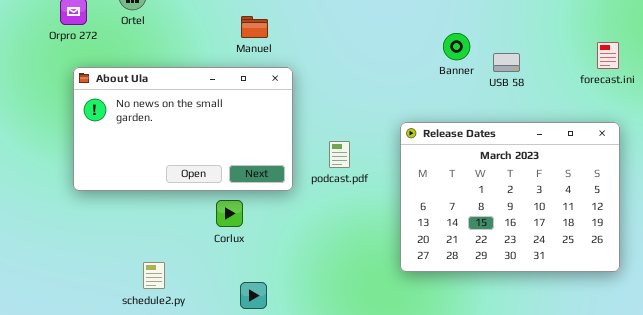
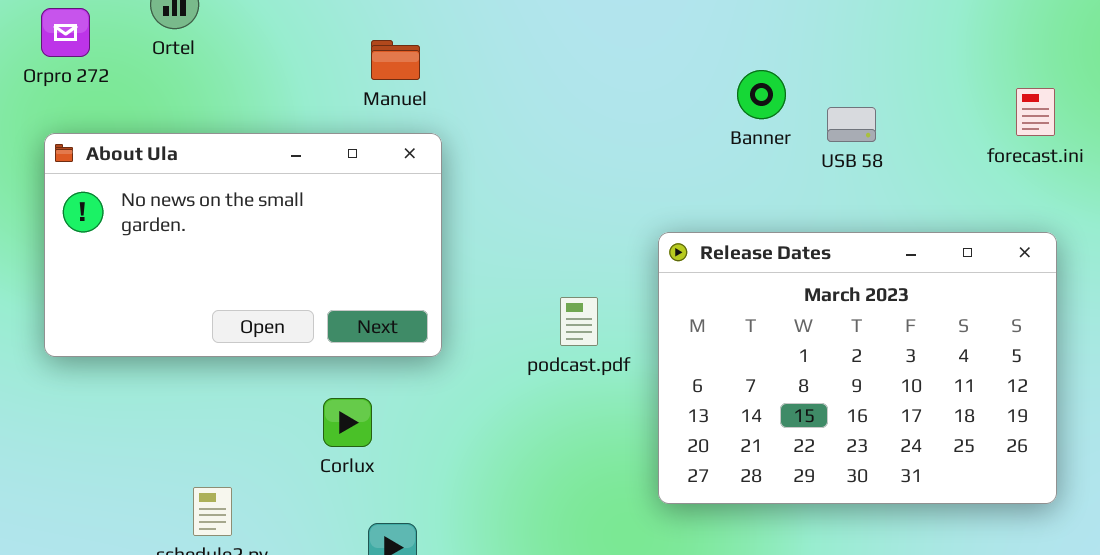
About Ula: [73,67,293,191] -> [44,133,442,357], moved
podcast.pdf: [329,141,350,168] -> [560,297,598,346], moved
Corlux: [216,200,243,227] -> [323,398,372,447], moved

